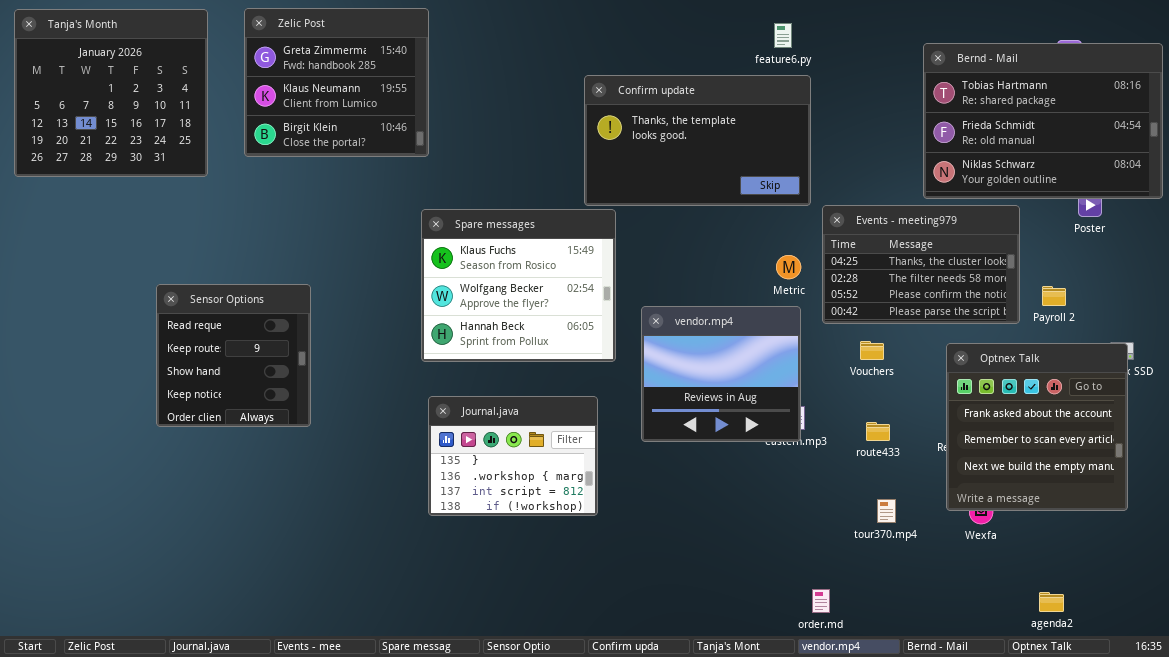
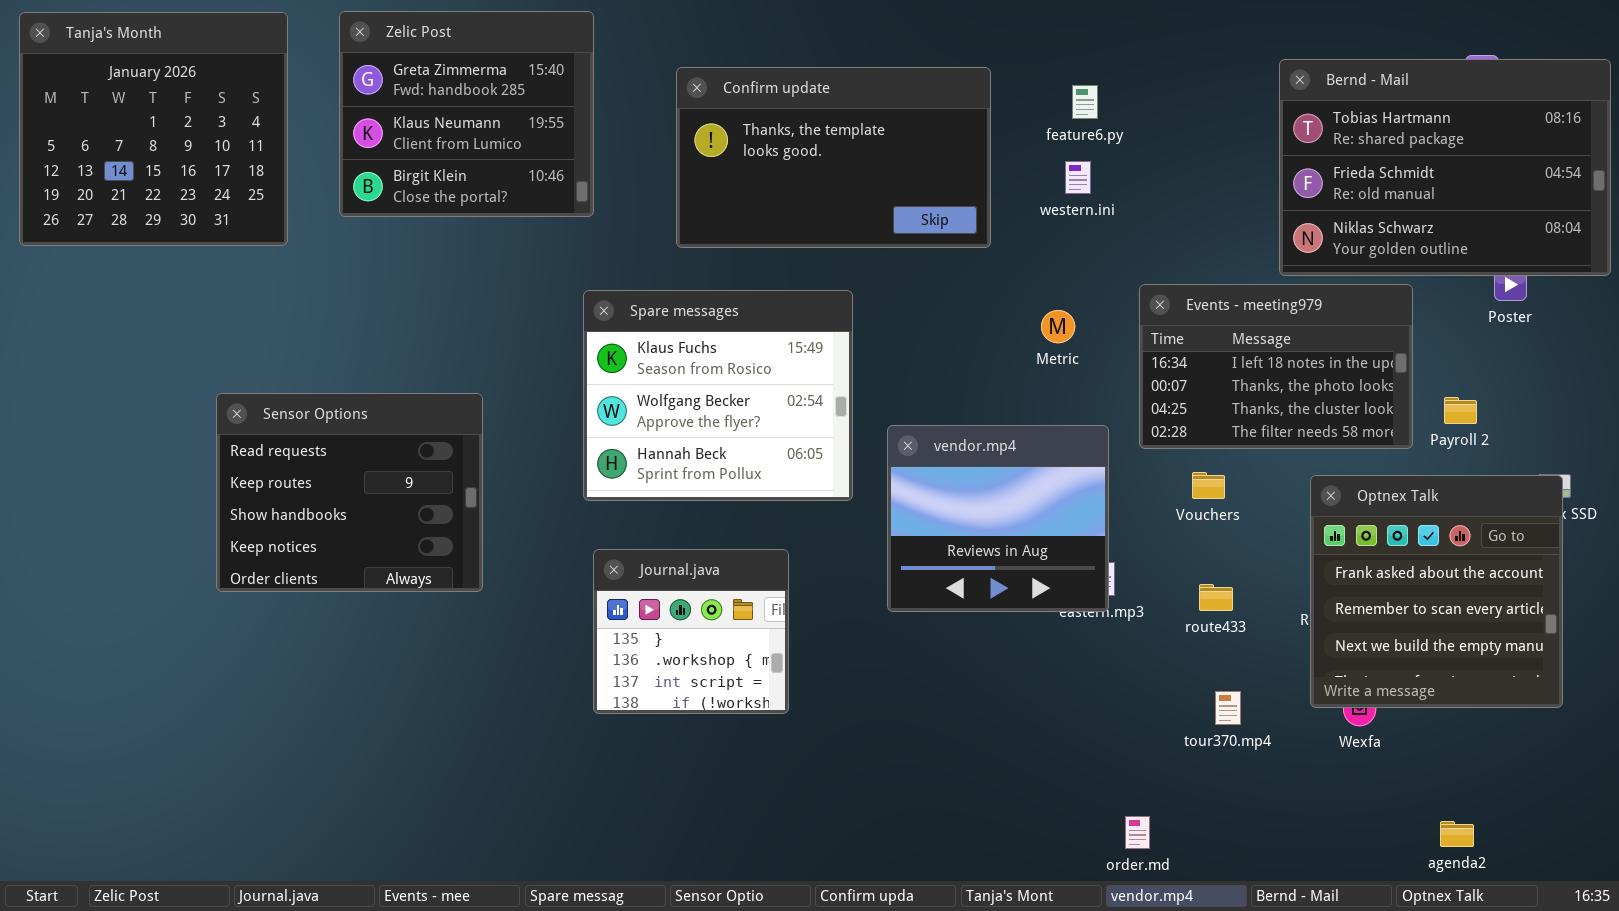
feature6.py: [774,23,792,48] -> [1072,85,1098,119], moved
Confirm update: [584,75,811,206] -> [676,67,991,248], moved
Events - meeting979: [822,205,1020,324] -> [1139,284,1413,449], scrolled up 2 rows
Metric: [776,255,801,279] -> [1041,310,1075,343], moved
Sensor Options: [156,284,311,427] -> [216,393,483,592], resized
Journal.java: [428,396,598,516] -> [593,549,789,714], resized

